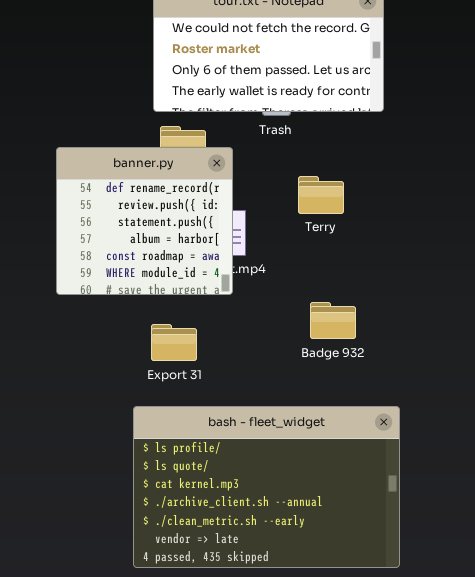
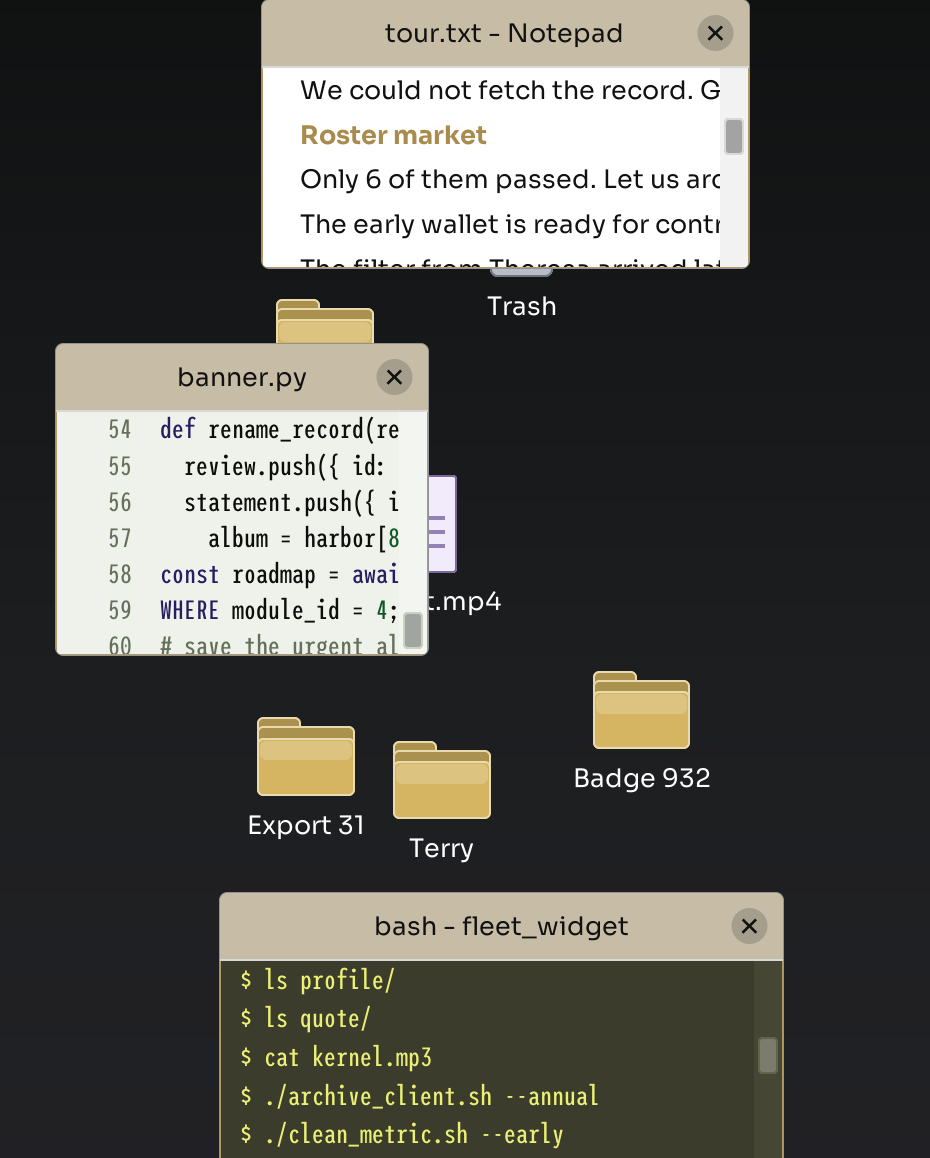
Terry: [298,176,344,214] -> [393,741,491,819], moved

